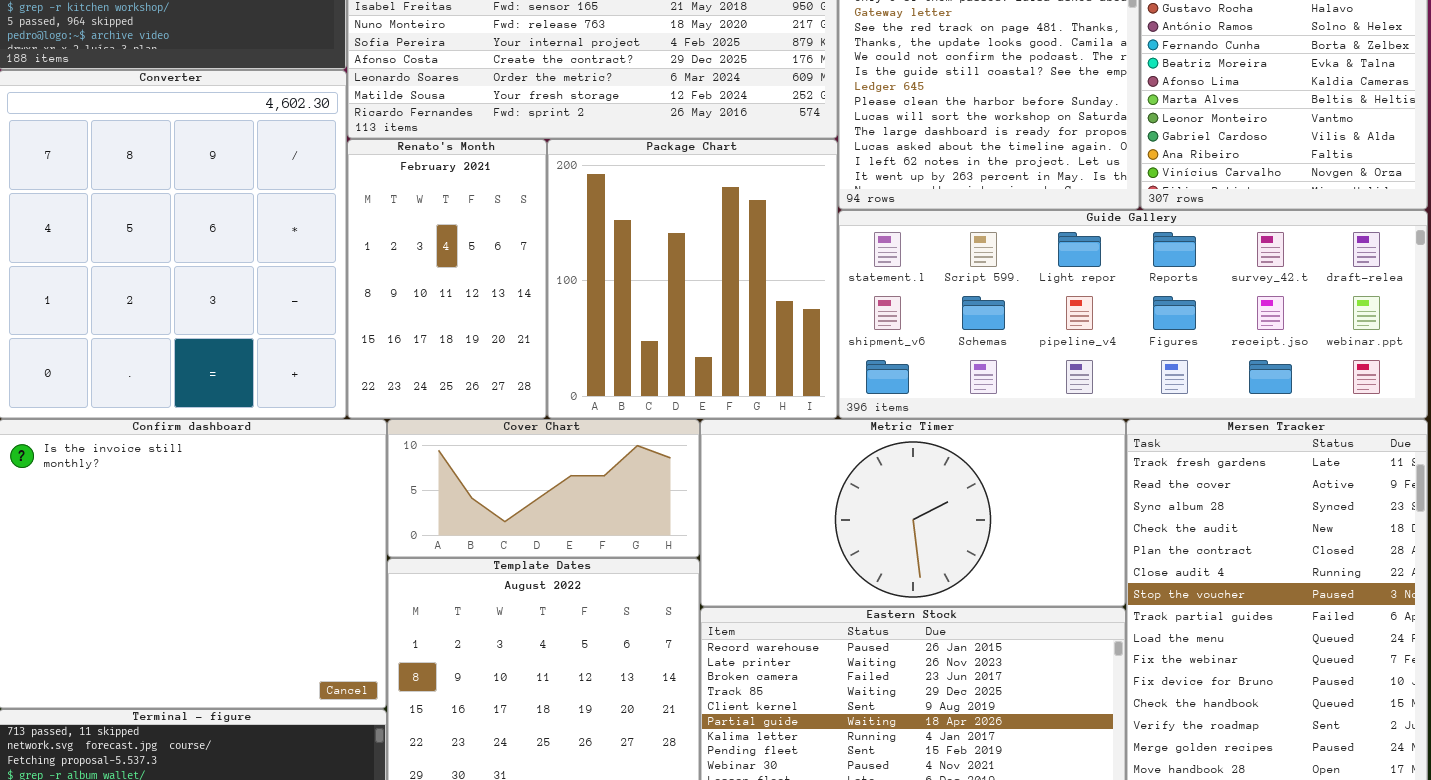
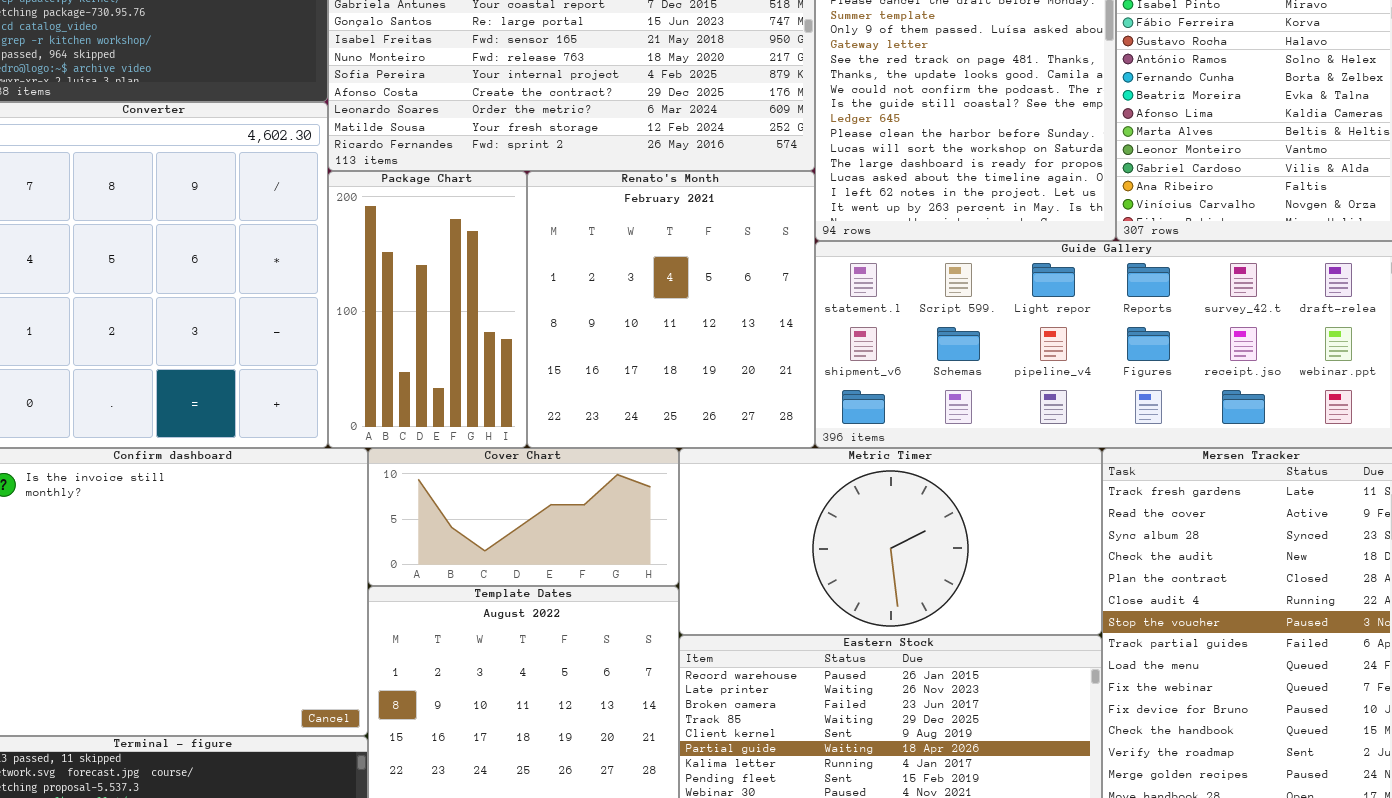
Renato's Month: [347,139,547,419] -> [527,171,815,448], moved, resized
Package Chart: [547,139,838,419] -> [328,171,527,448], moved, resized

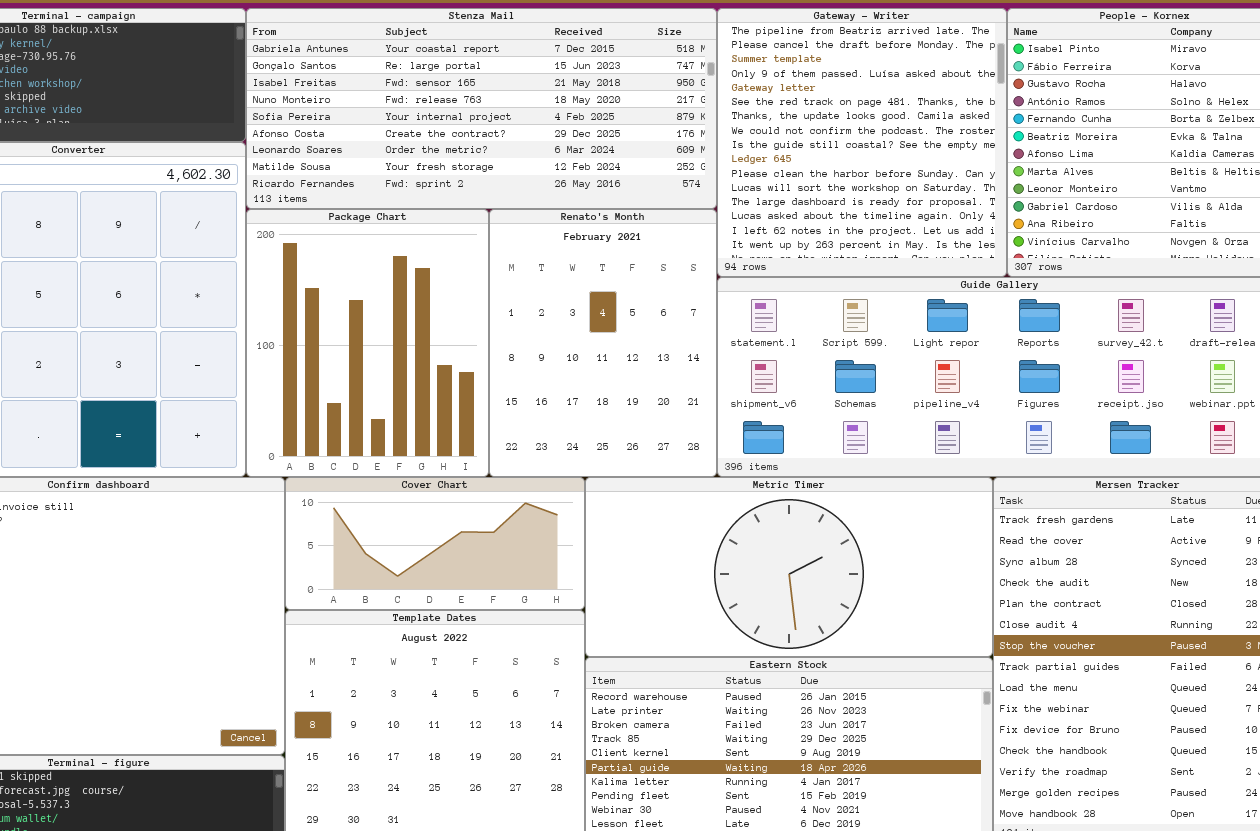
Package Chart: [328,171,527,448] -> [246,209,489,477], resized
Renato's Month: [527,171,815,448] -> [489,209,717,477], resized

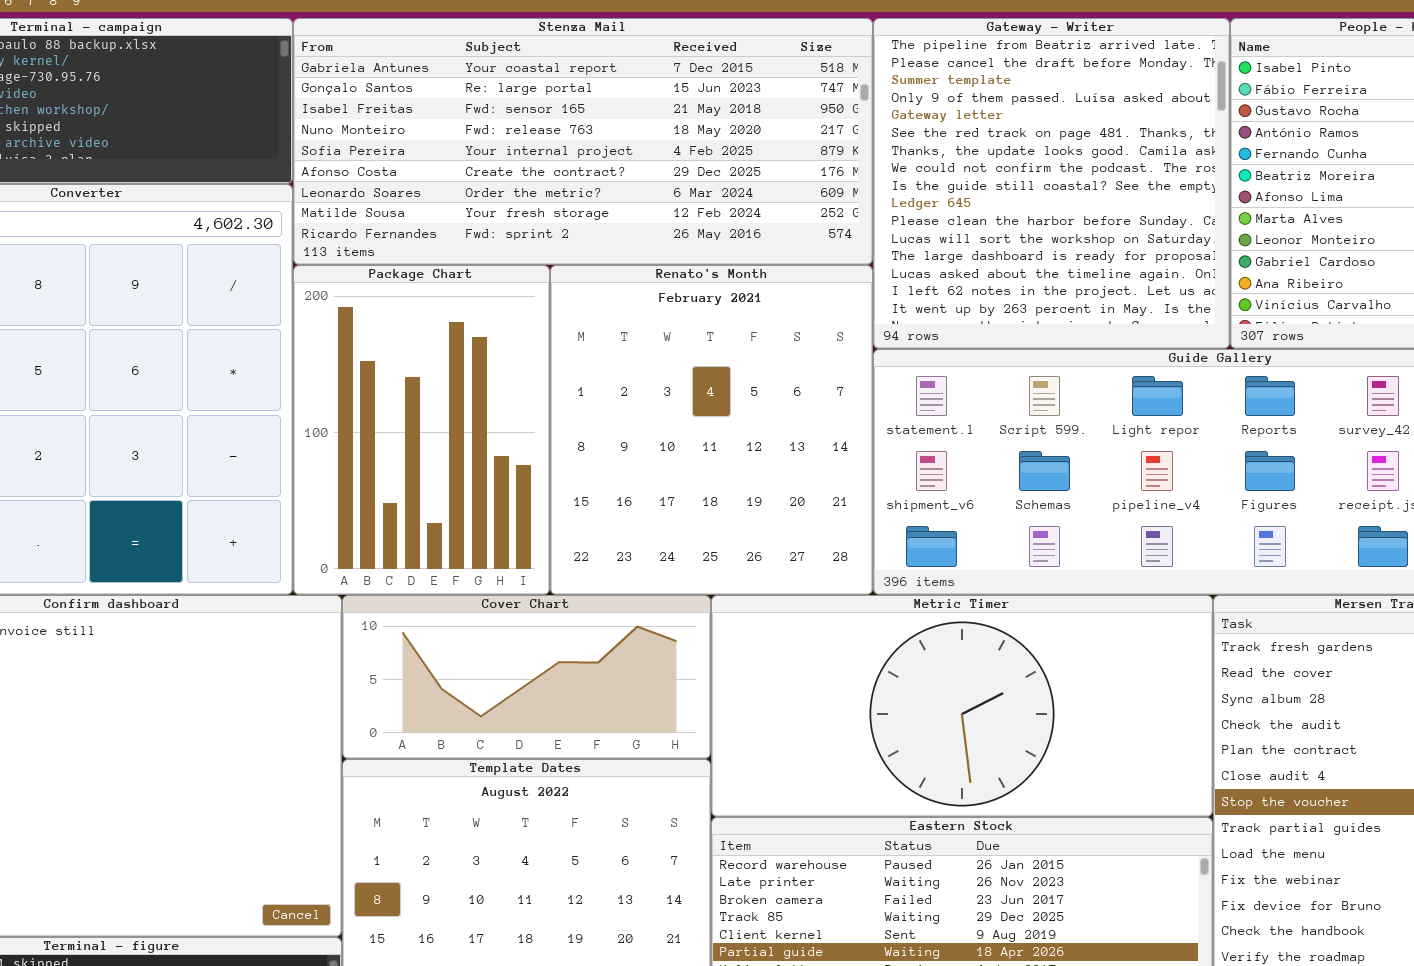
Package Chart: [246,209,489,477] -> [293,265,550,595], resized
Renato's Month: [489,209,717,477] -> [550,265,873,595], resized

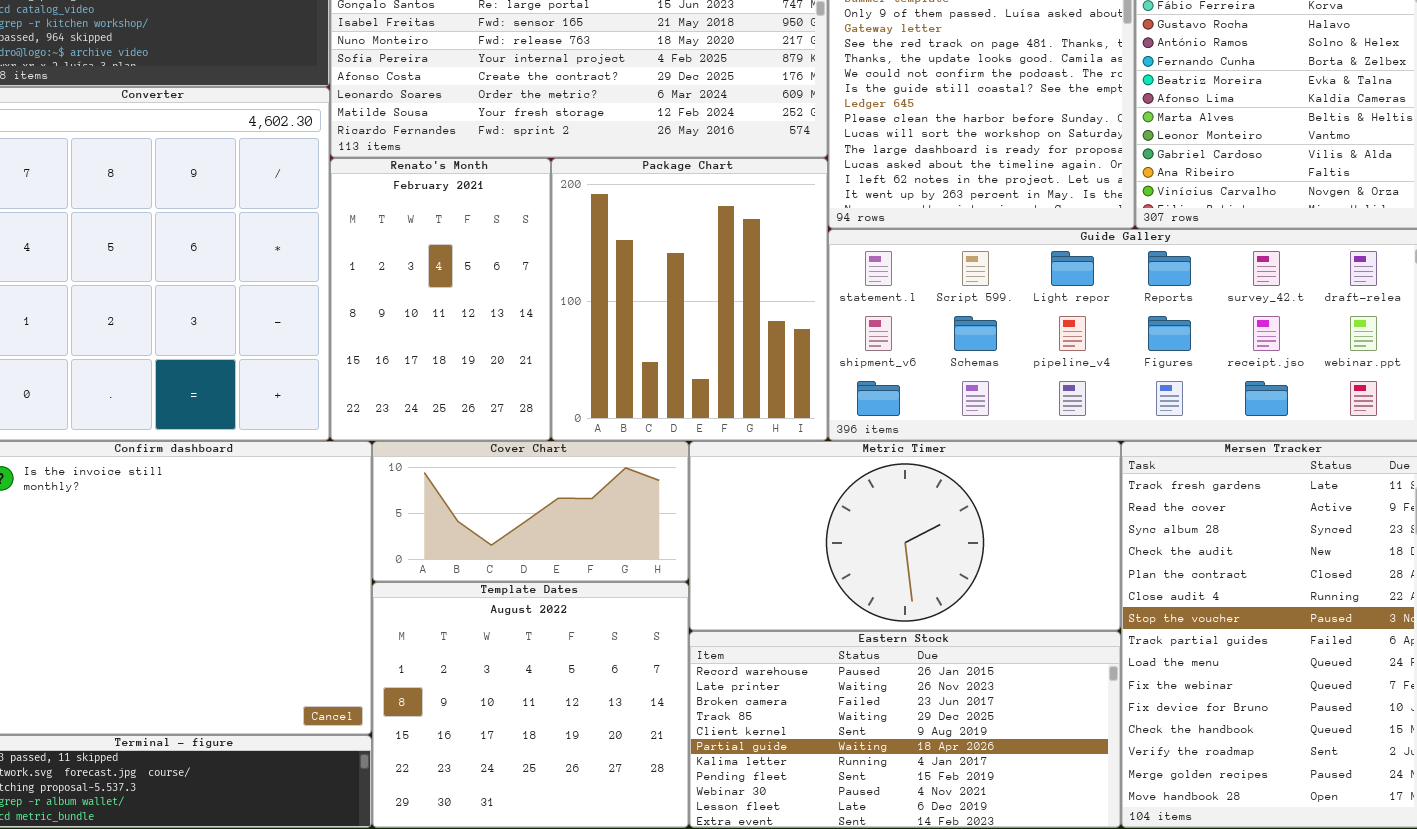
Package Chart: [293,265,550,595] -> [551,158,828,441], moved, resized
Renato's Month: [550,265,873,595] -> [330,158,551,441], moved, resized

